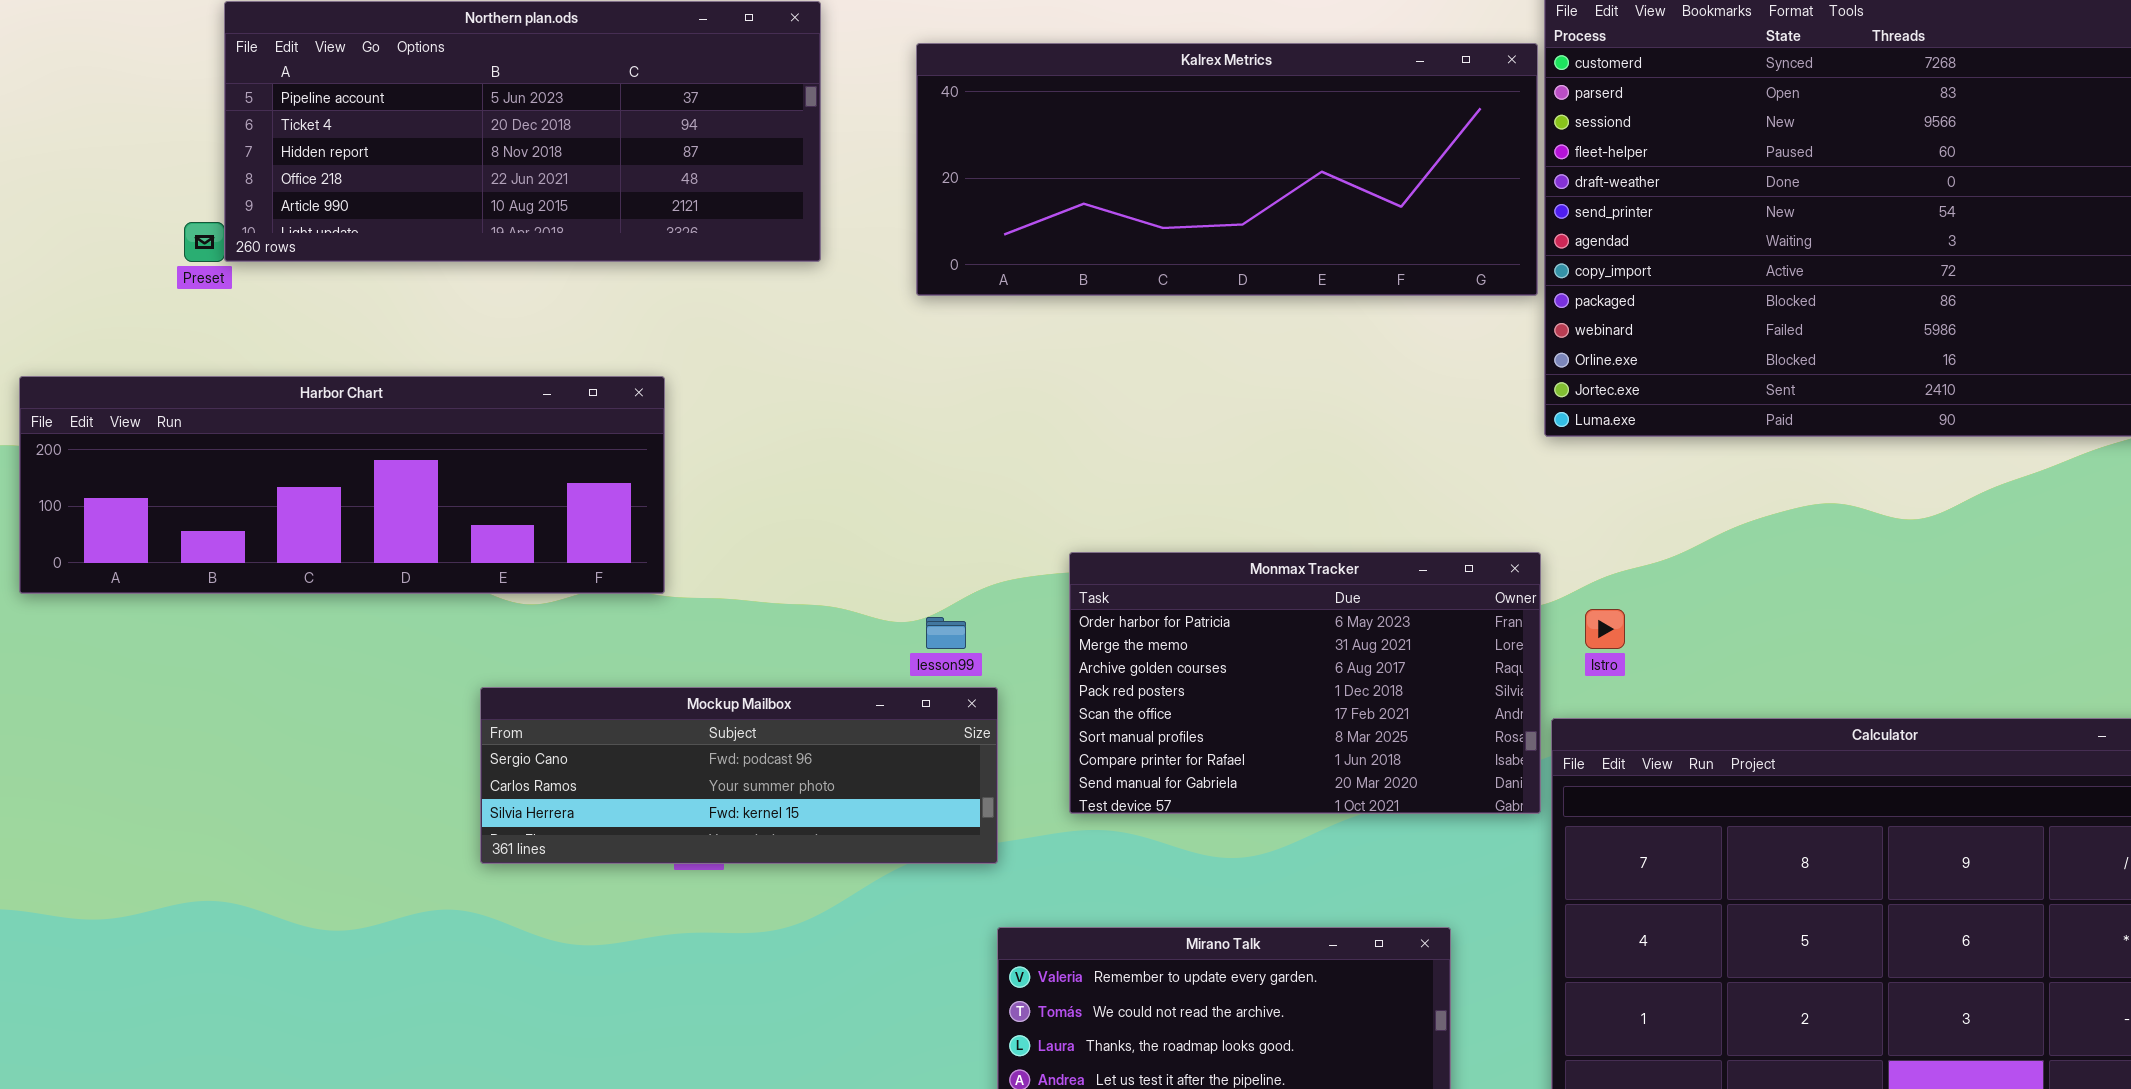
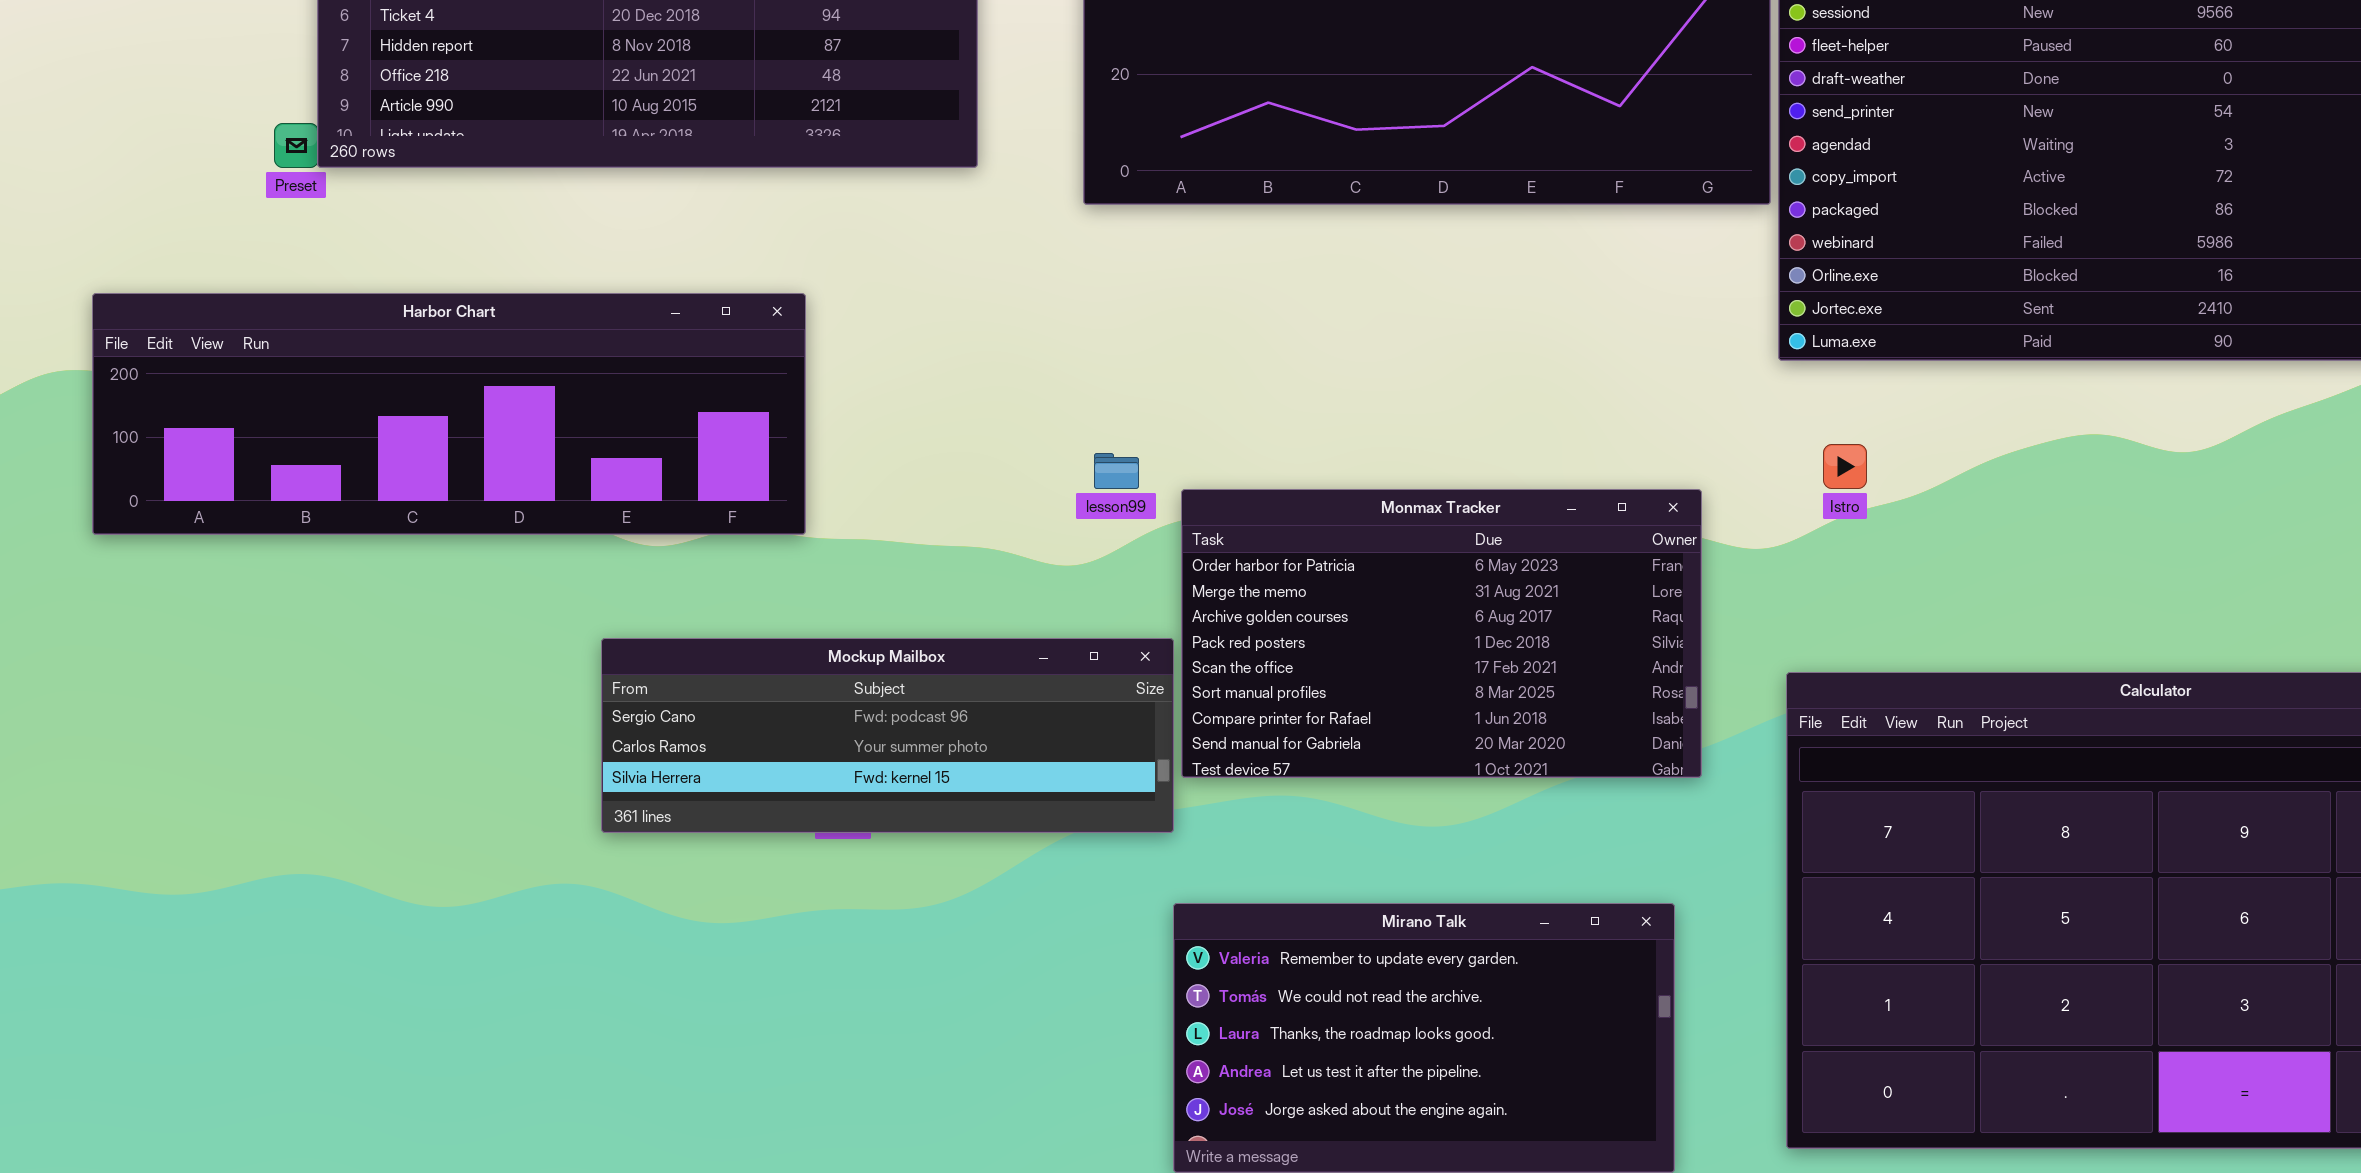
Monmax Tracker: [1069,552,1541,814] -> [1181,489,1702,778], moved
Istro: [1585,609,1625,649] -> [1823,444,1867,489], moved
lesson99: [926,617,966,649] -> [1094,453,1139,489], moved

